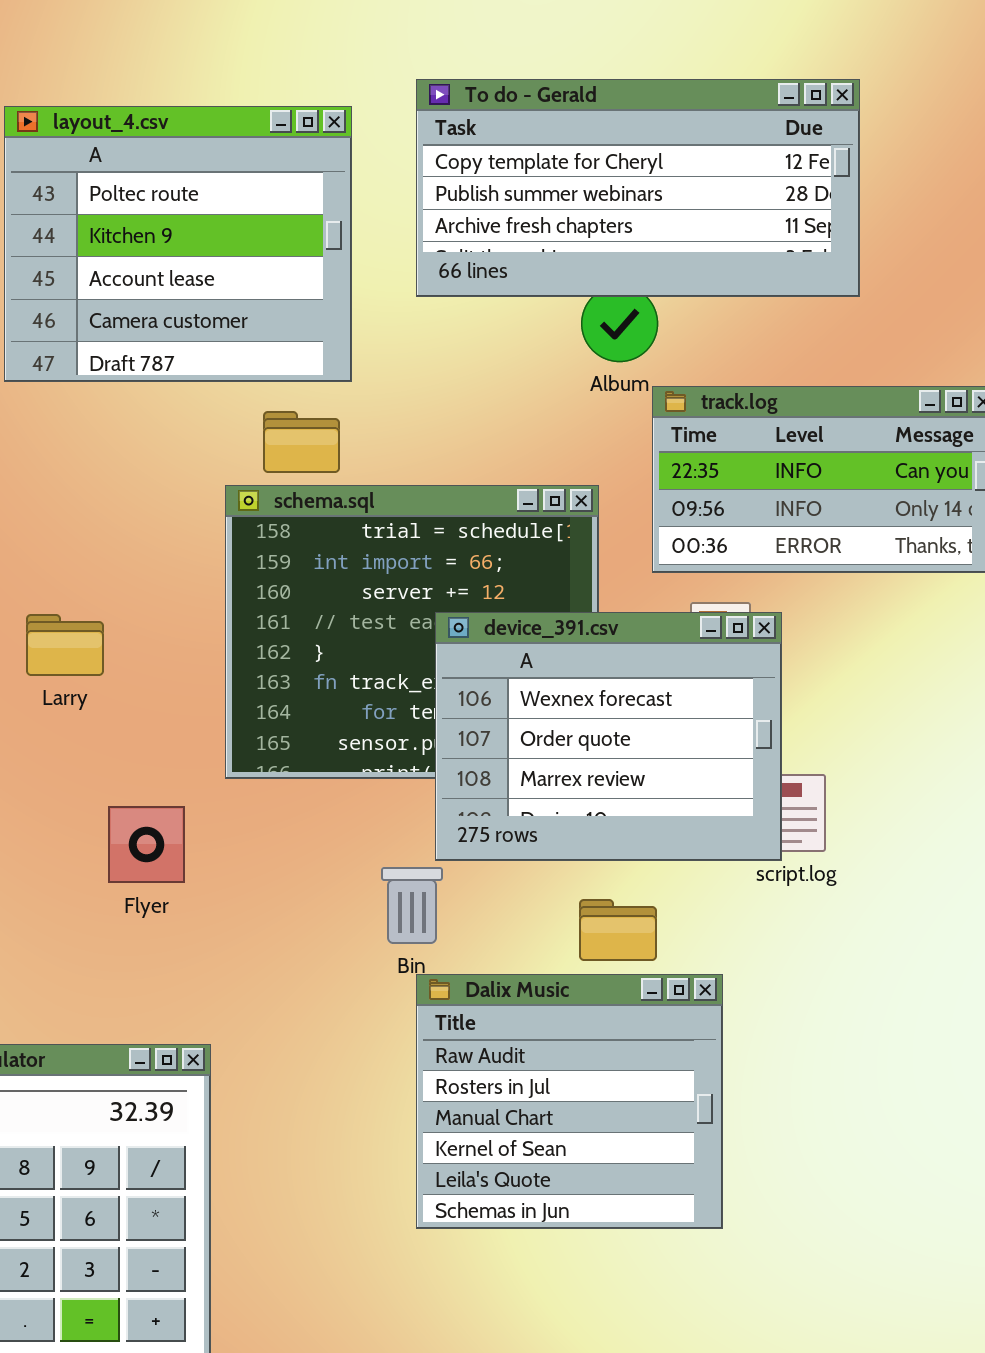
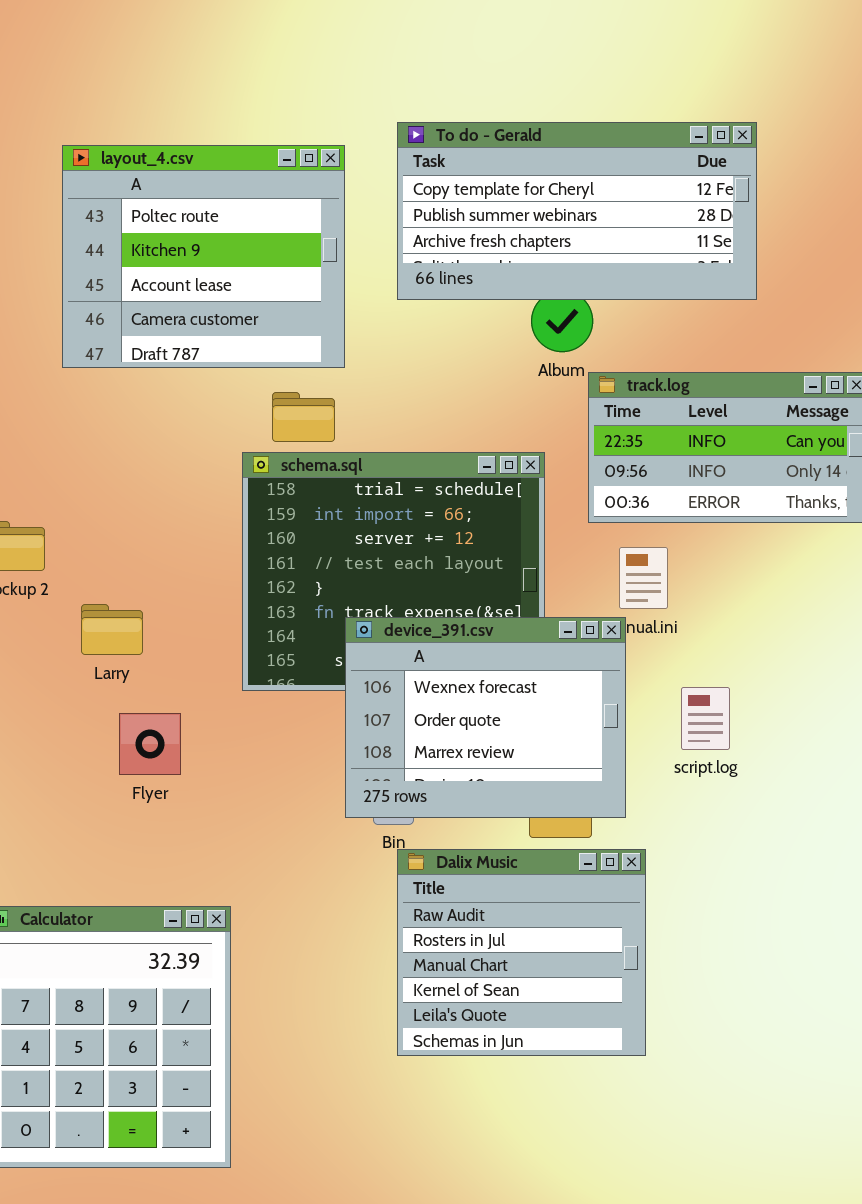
device_391.csv: [435,612,782,861] -> [345,617,626,818], moved
Larry: [26,614,104,676] -> [81,604,143,655], moved
Flyer: [108,806,185,883] -> [119,713,181,775], moved

